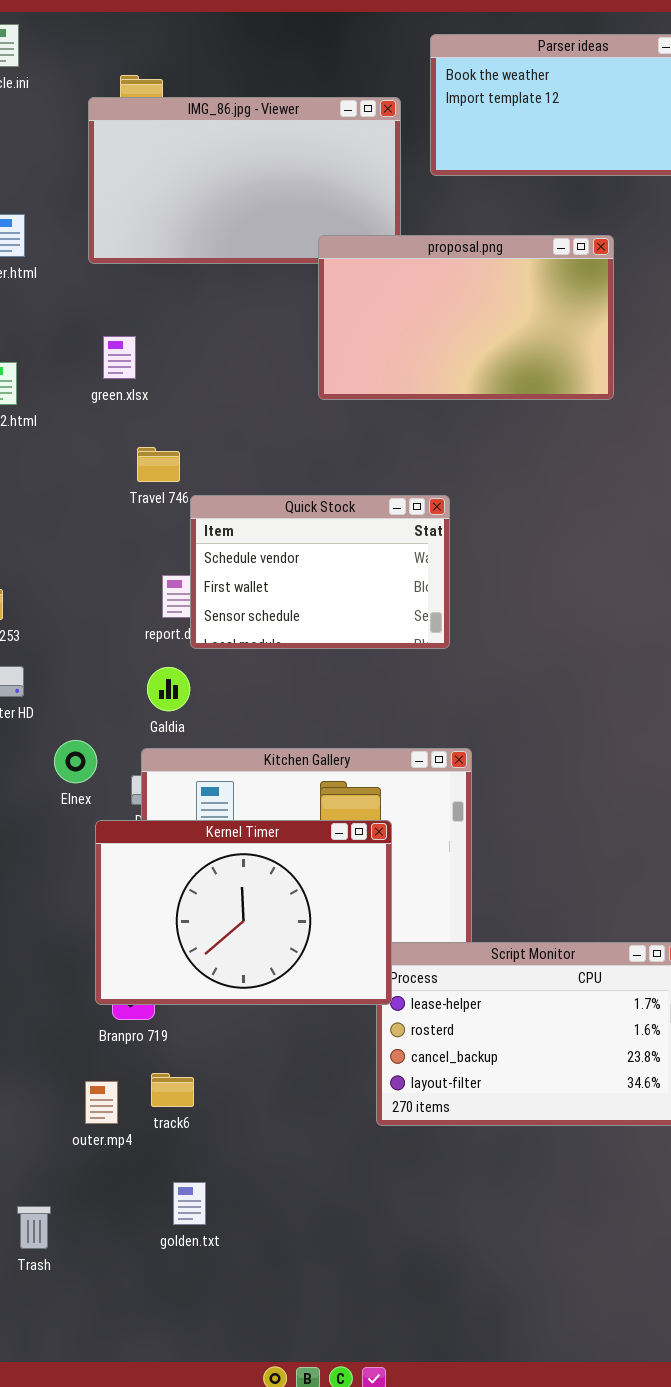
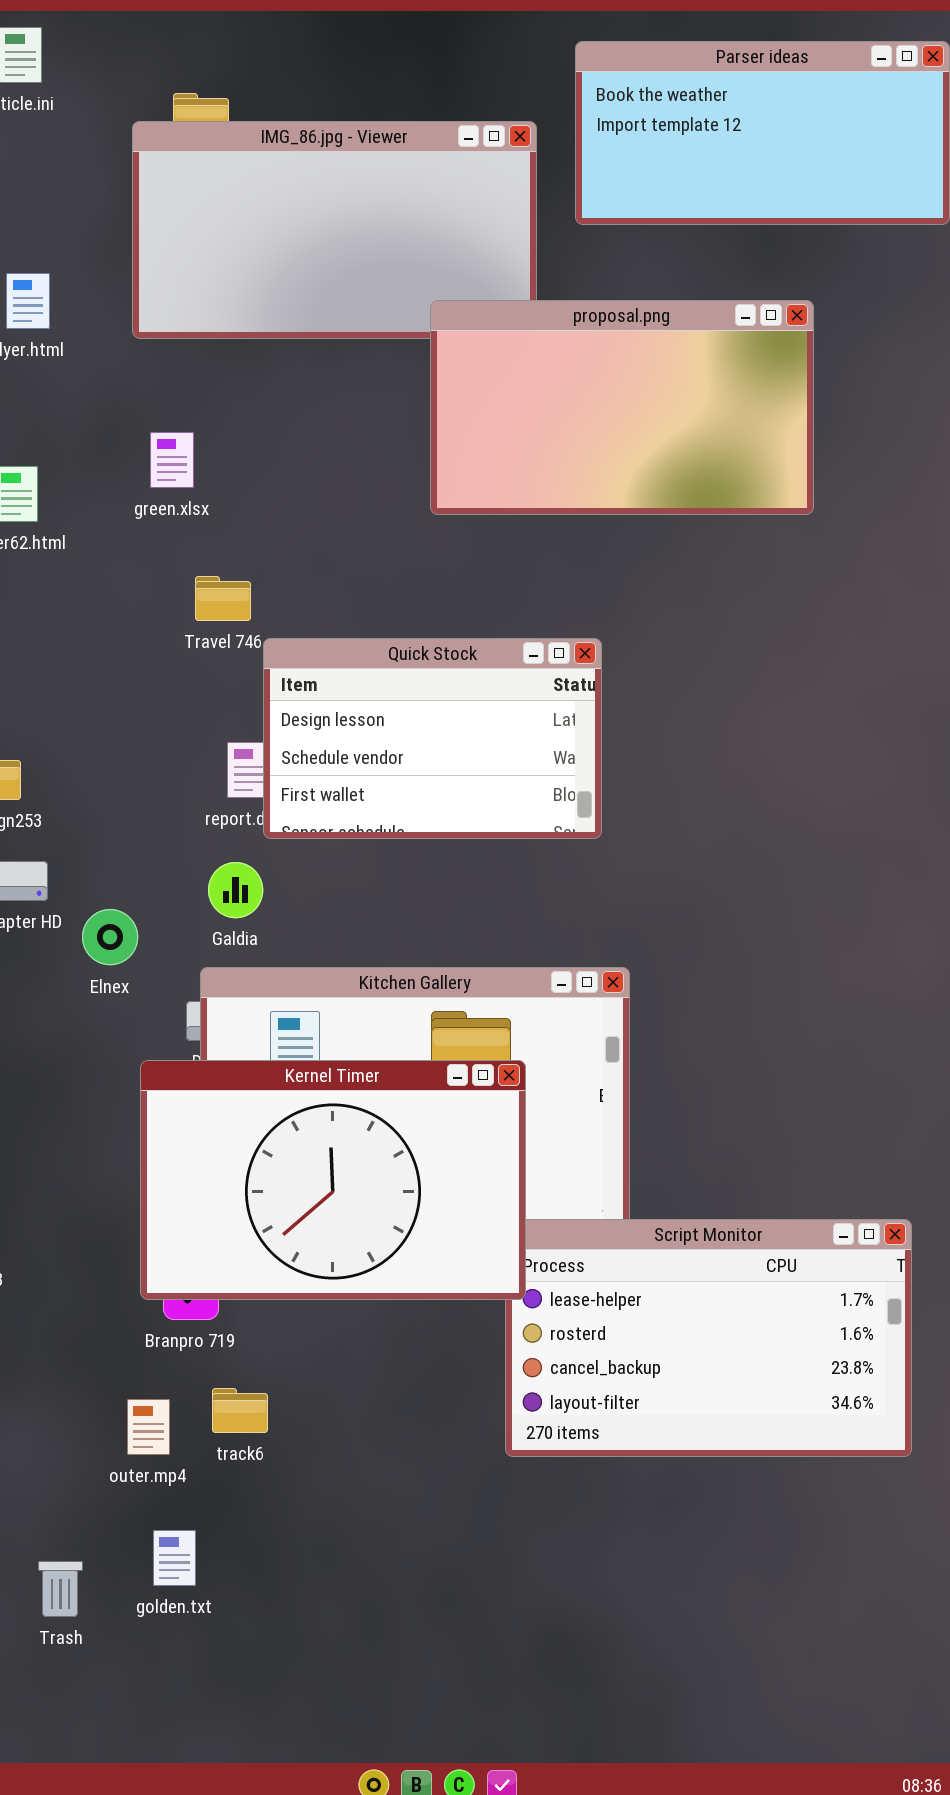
Quick Stock: [190,495,450,649] -> [263,638,602,839], scrolled up 1 row
Elnex: [54,740,97,783] -> [82,909,138,965], moved
golden.txt: [173,1182,206,1225] -> [153,1530,196,1586], moved

